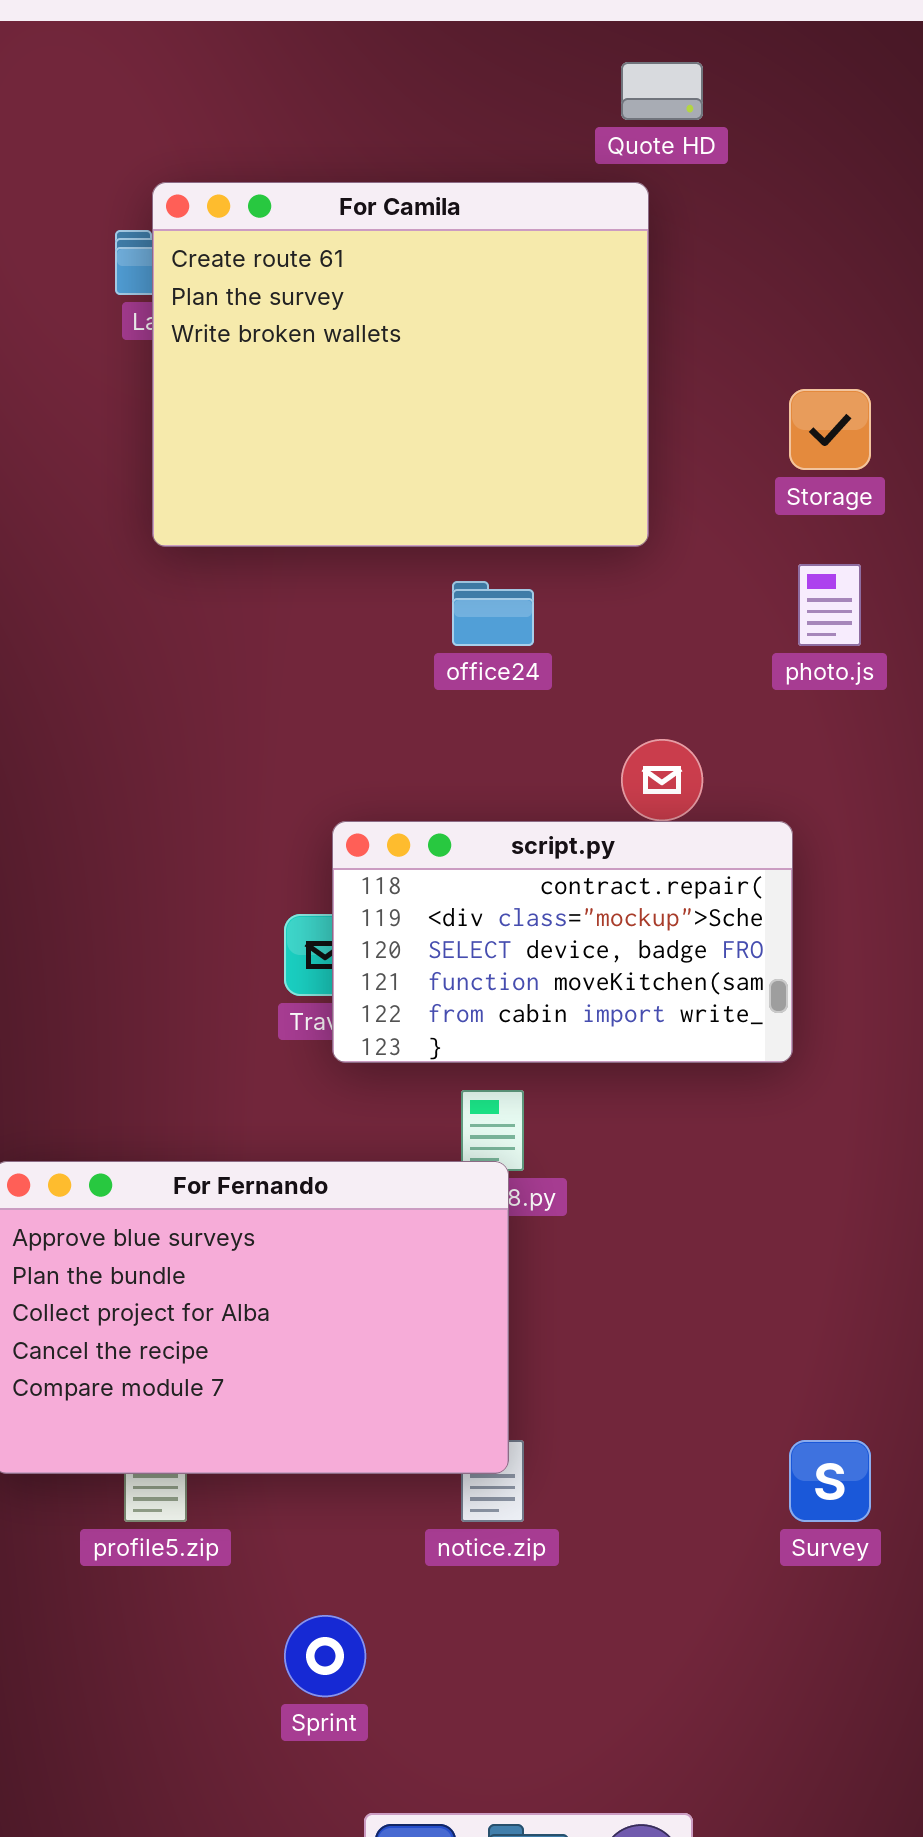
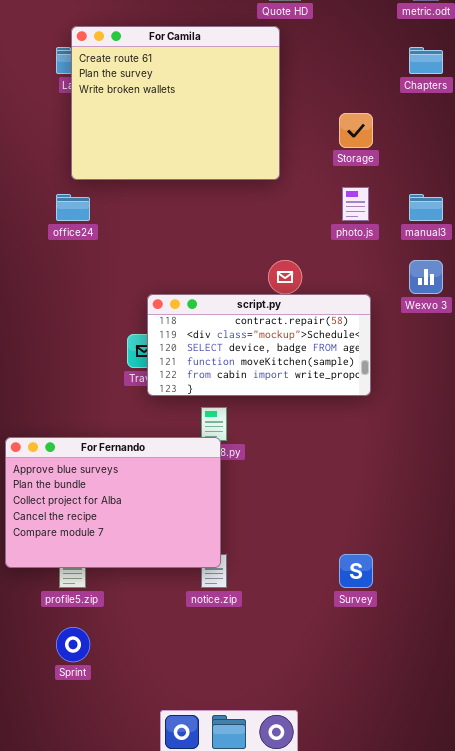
office24: [452,581,534,646] -> [56,194,90,221], moved
script.py: [332,821,793,1063] -> [147,294,371,396], resized
Sprint: [284,1615,366,1697] -> [56,627,90,662], moved

